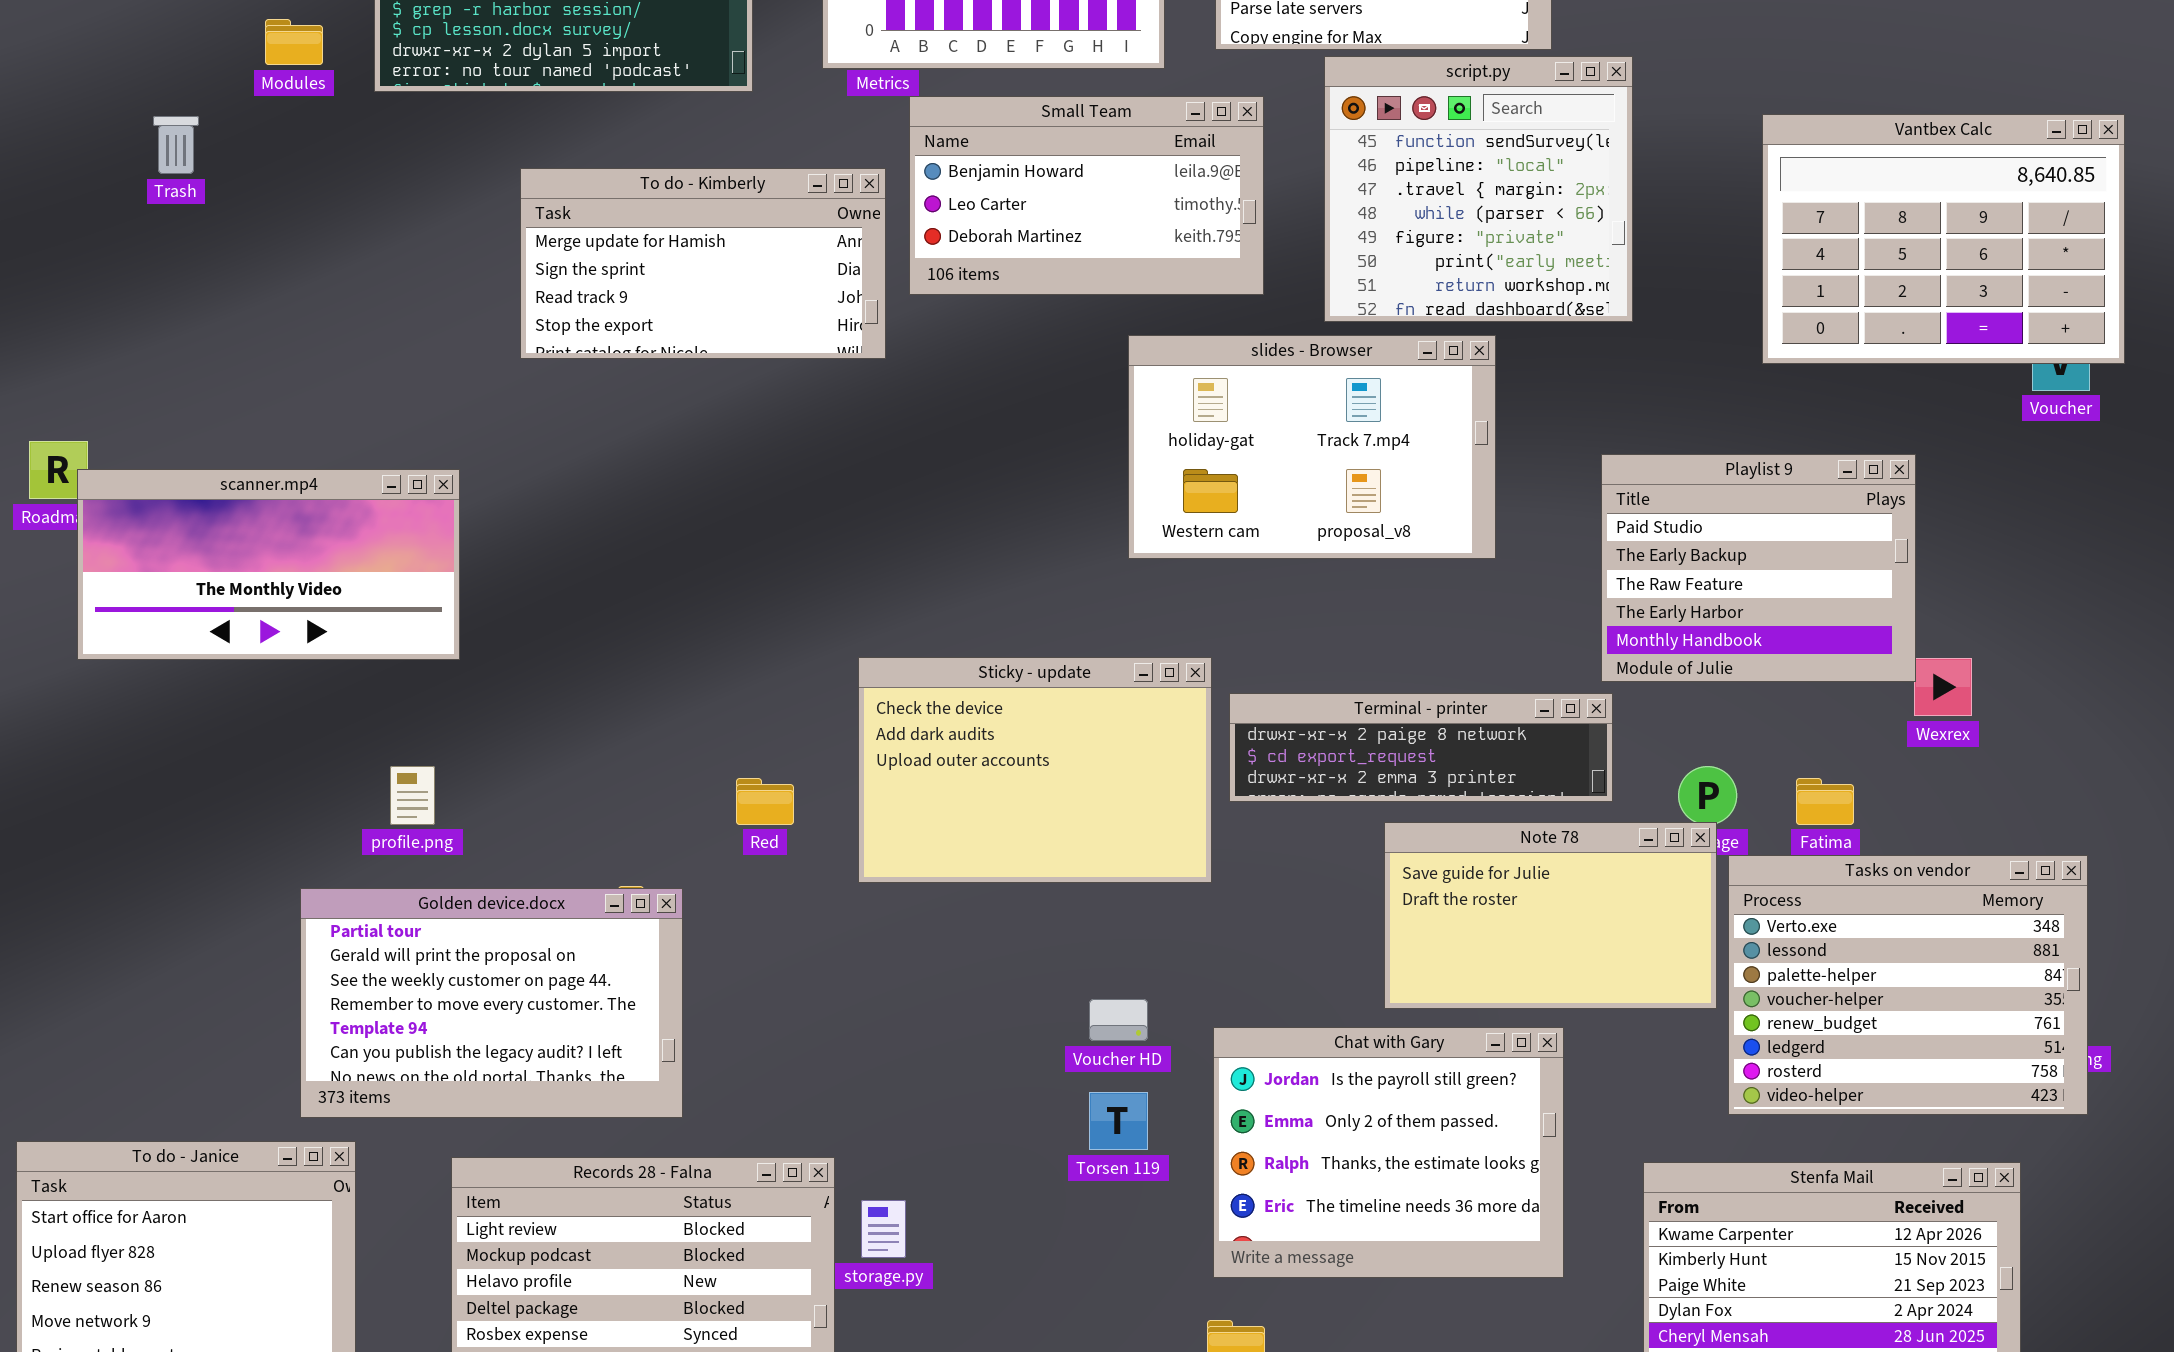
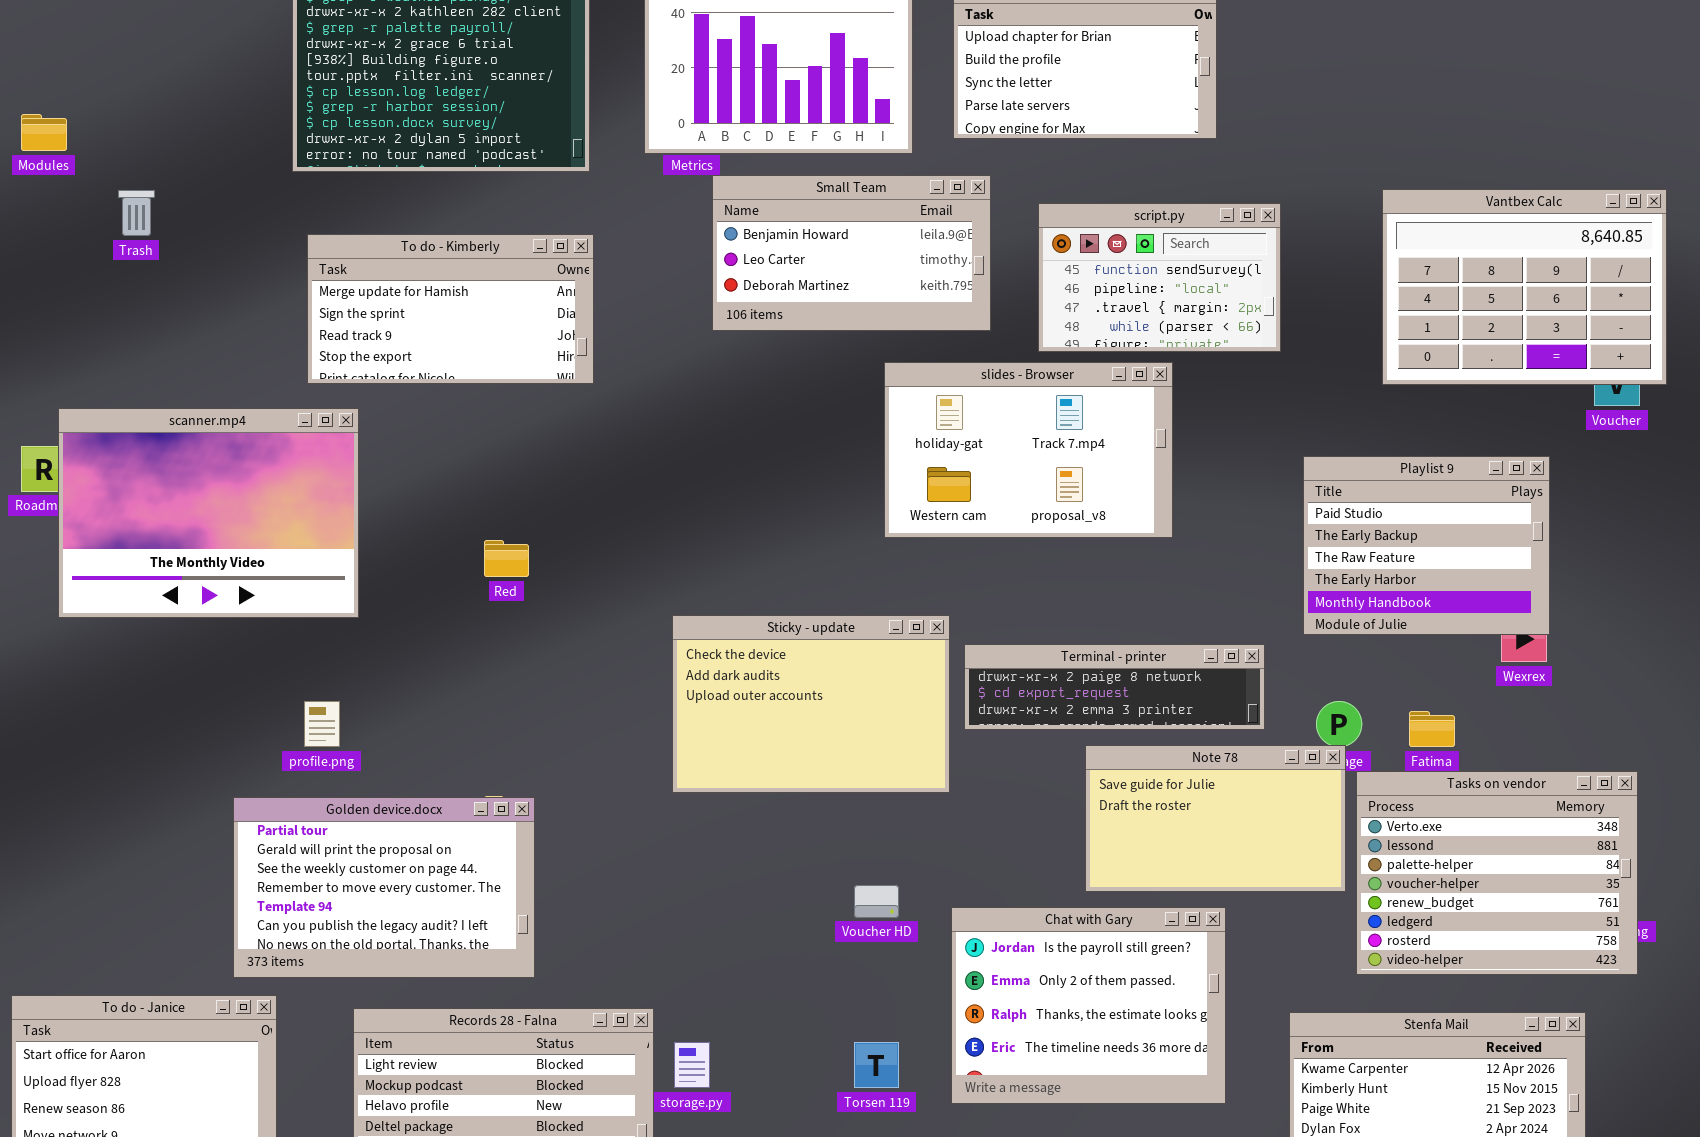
Modules: [265,19,323,65] -> [21,114,67,151], moved
script.py: [1324,56,1633,322] -> [1038,203,1281,352], resized
To do - Kimberly: [520,168,886,359] -> [307,234,594,384], moved
Playlist 9: [1601,454,1916,682] -> [1303,456,1550,635], moved
scanner.mp4: [77,469,460,660] -> [58,408,359,618], resized
Red: [736,778,794,825] -> [484,540,529,577], moved
Torsen 119: [1089,1092,1148,1150] -> [854,1042,899,1088], moved

